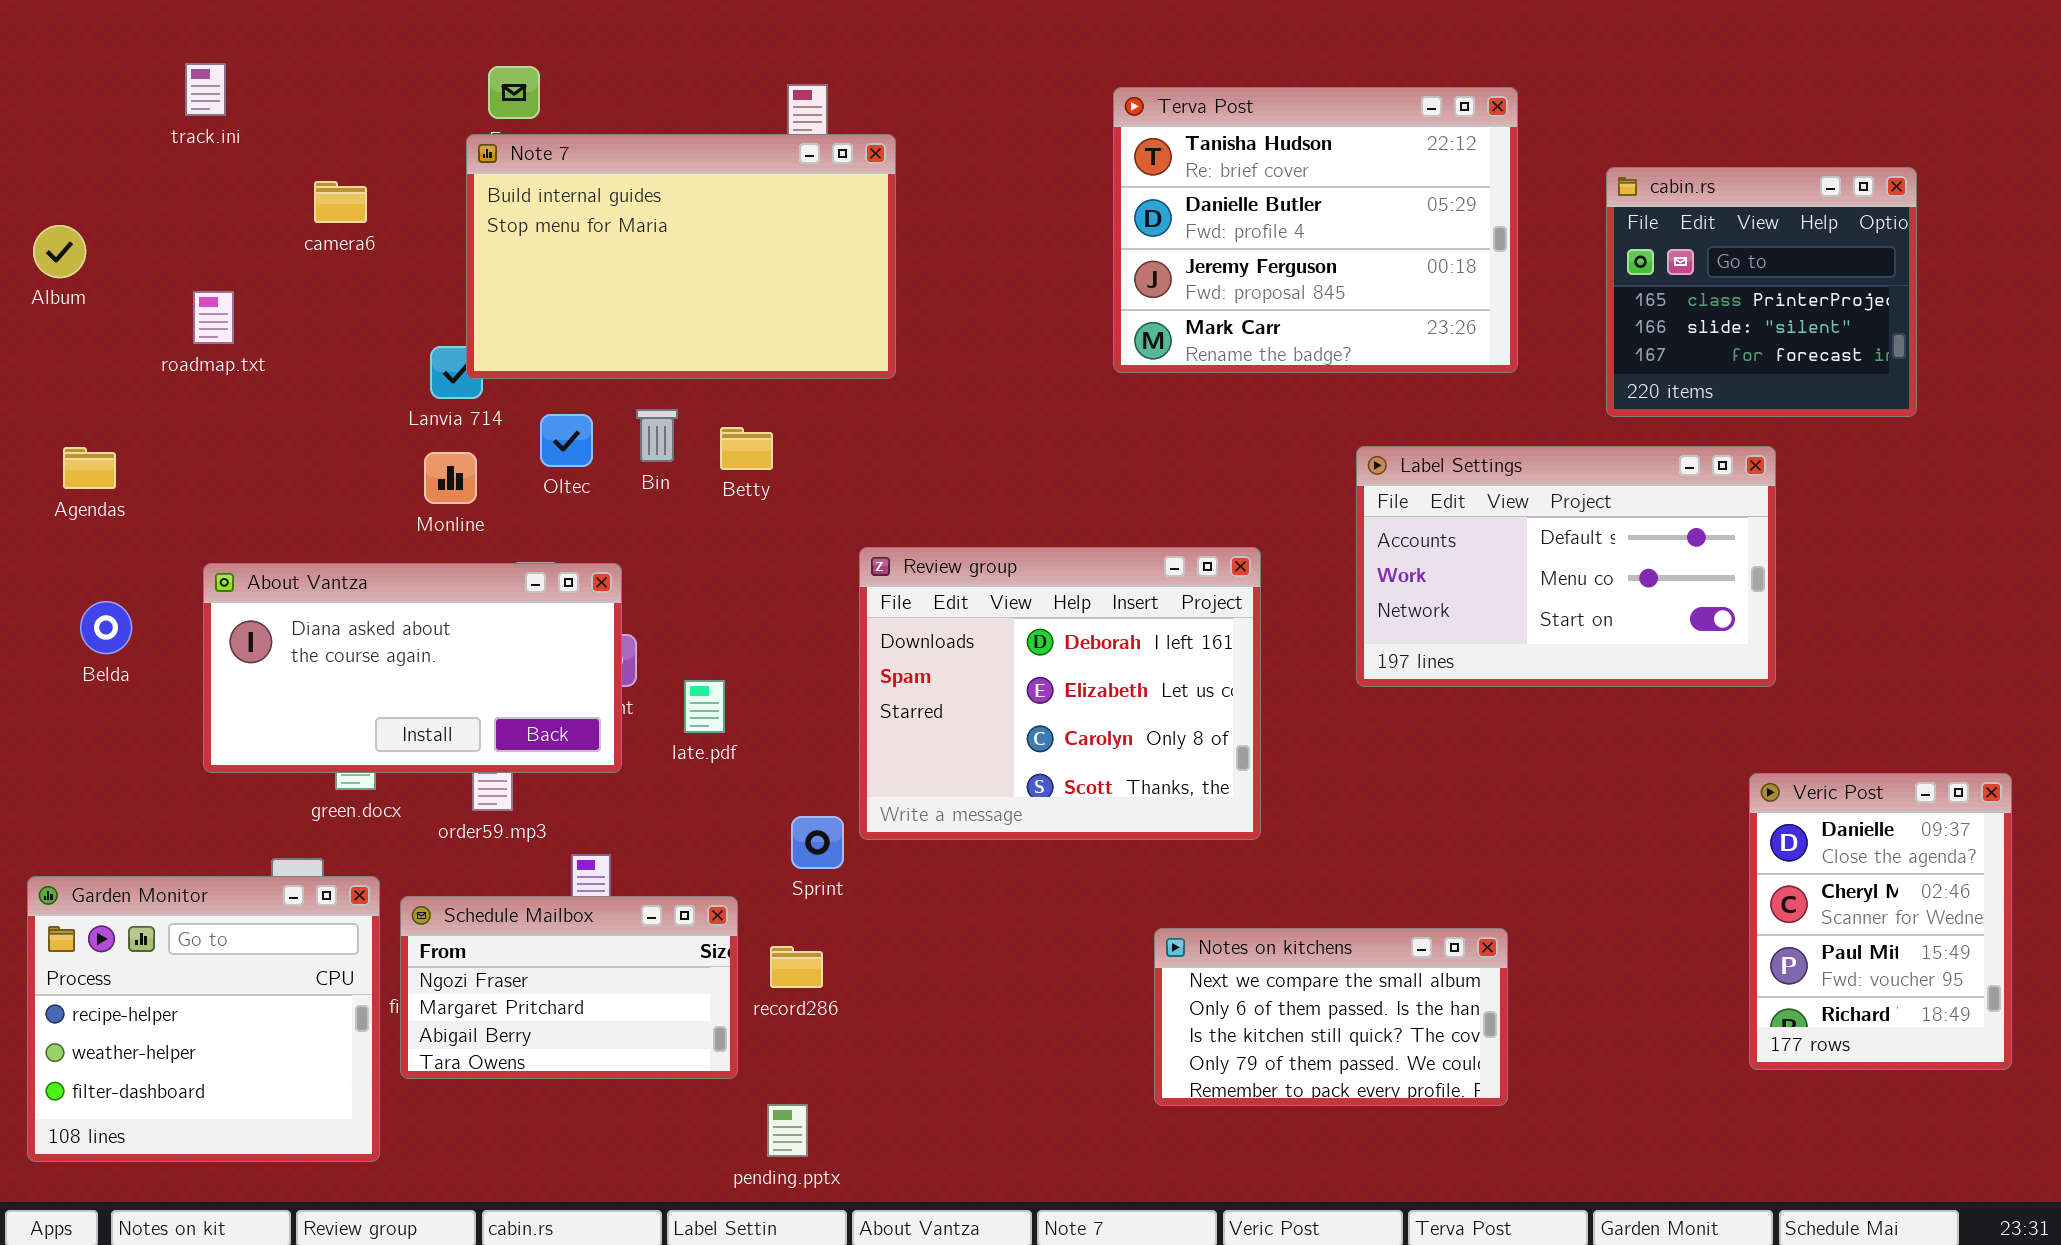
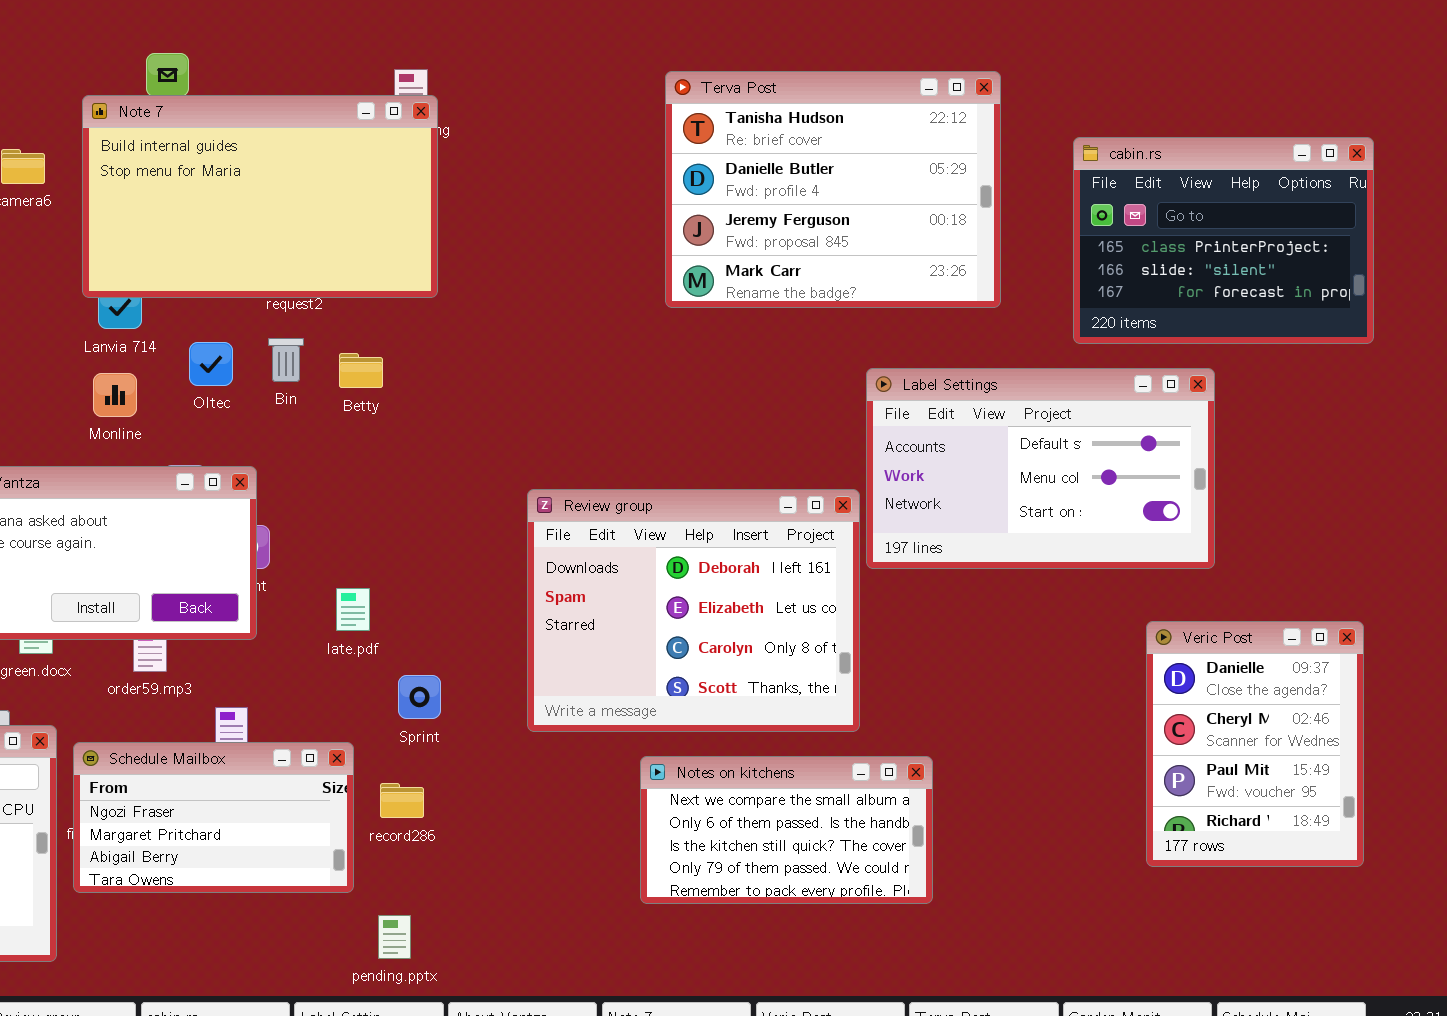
Note 7: [466,134,896,379] -> [82,95,438,298], moved
cabin.rs: [1606,167,1917,417] -> [1073,137,1374,344], resized
Review group: [859,547,1261,840] -> [527,489,860,732], moved
late.pdf: [684,680,725,733] -> [336,588,370,631], moved
Veric Post: [1749,773,2012,1070] -> [1146,621,1364,867], moved
Notes on kitchens: [1154,928,1508,1106] -> [640,756,933,904], moved

